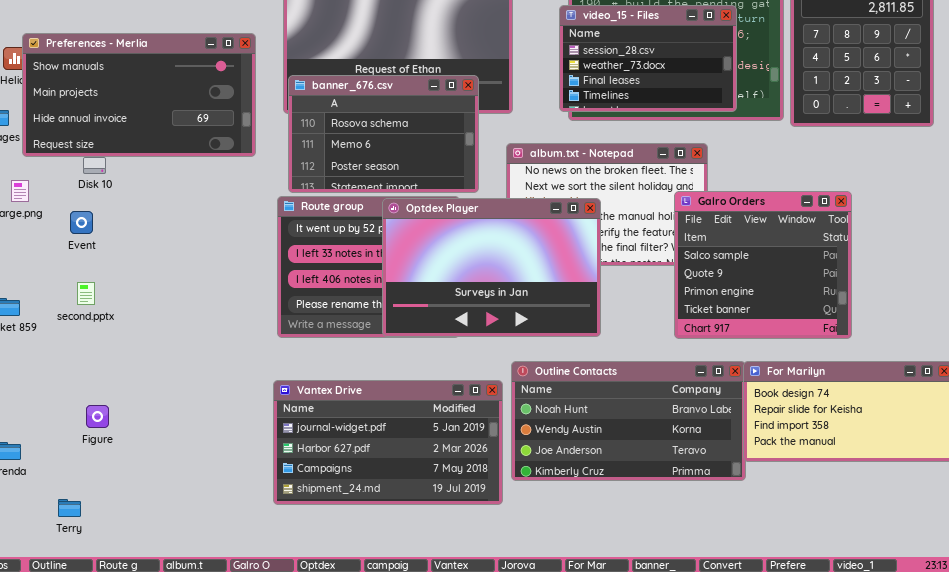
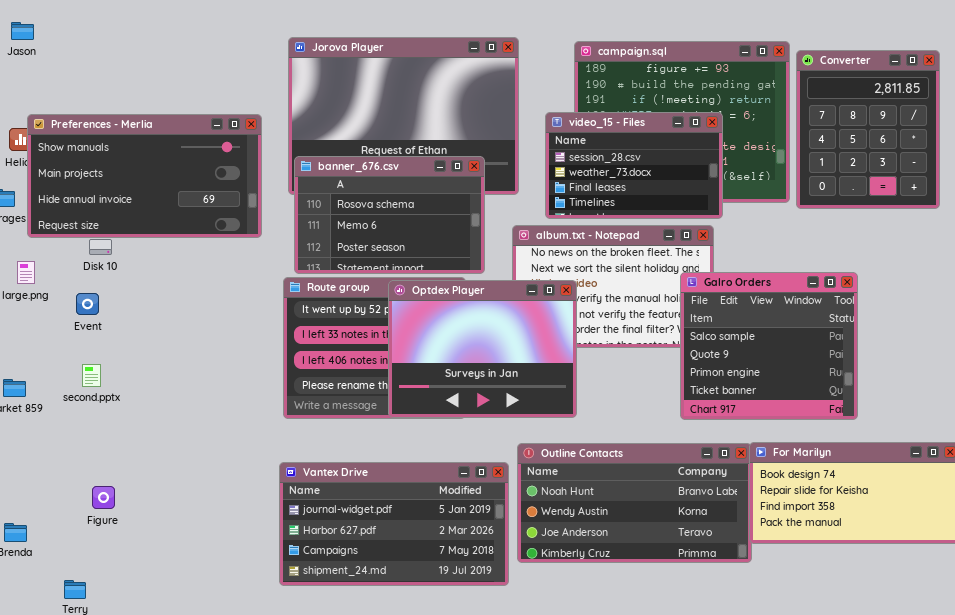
video_15 - Files: [559,5,737,112] -> [545,112,723,219], moved
Optdex Player: [382,198,601,337] -> [388,280,577,418], resized

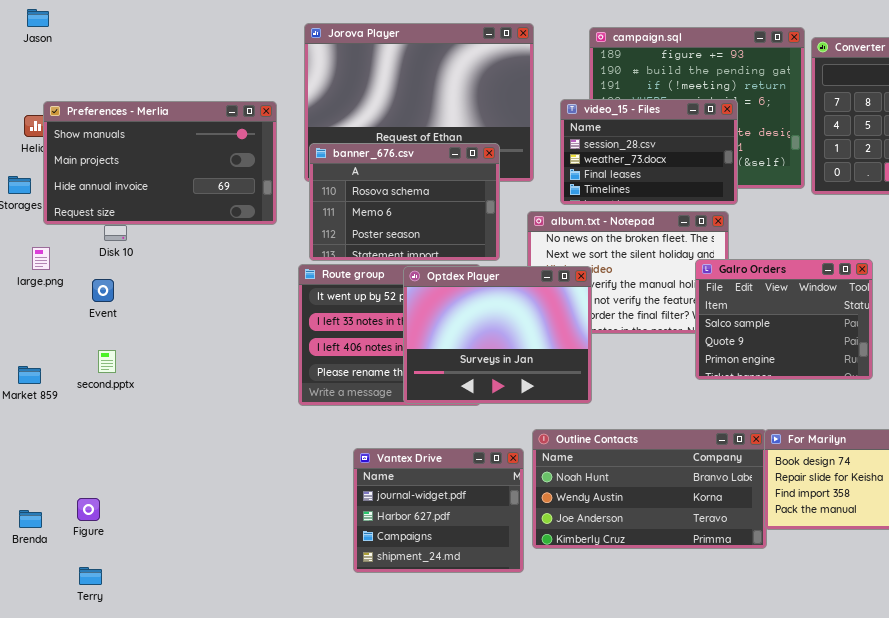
Galro Orders: [680,272,858,420] -> [695,259,873,380], resized
Vantex Drive: [279,462,509,586] -> [353,448,524,573], resized
Figure: [92,486,115,509] -> [77,498,100,521], moved

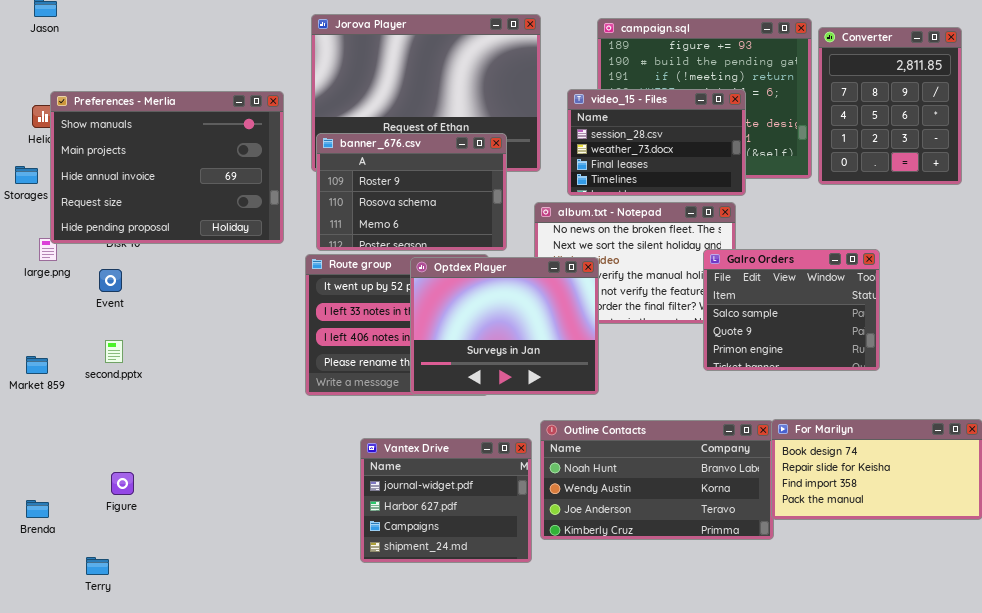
Preferences - Merlia: [43,101,277,225] -> [50,91,284,244], resized
banner_676.csv: [309,143,500,261] -> [316,133,507,251], scrolled up 1 row
Figure: [77,498,100,521] -> [111,472,134,495], moved

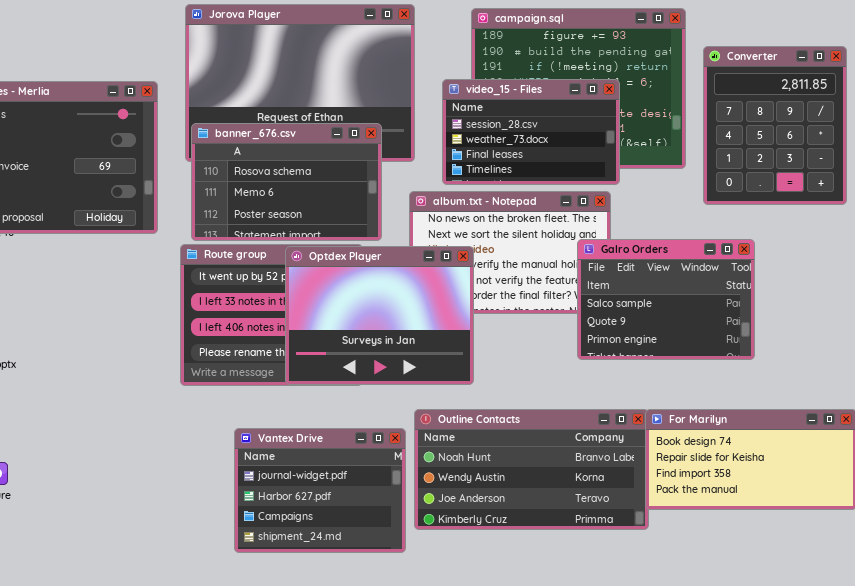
Converter: [818,27,962,185] -> [703,46,847,205], moved
banner_676.csv: [316,133,507,251] -> [191,123,382,241], scrolled down 1 row

